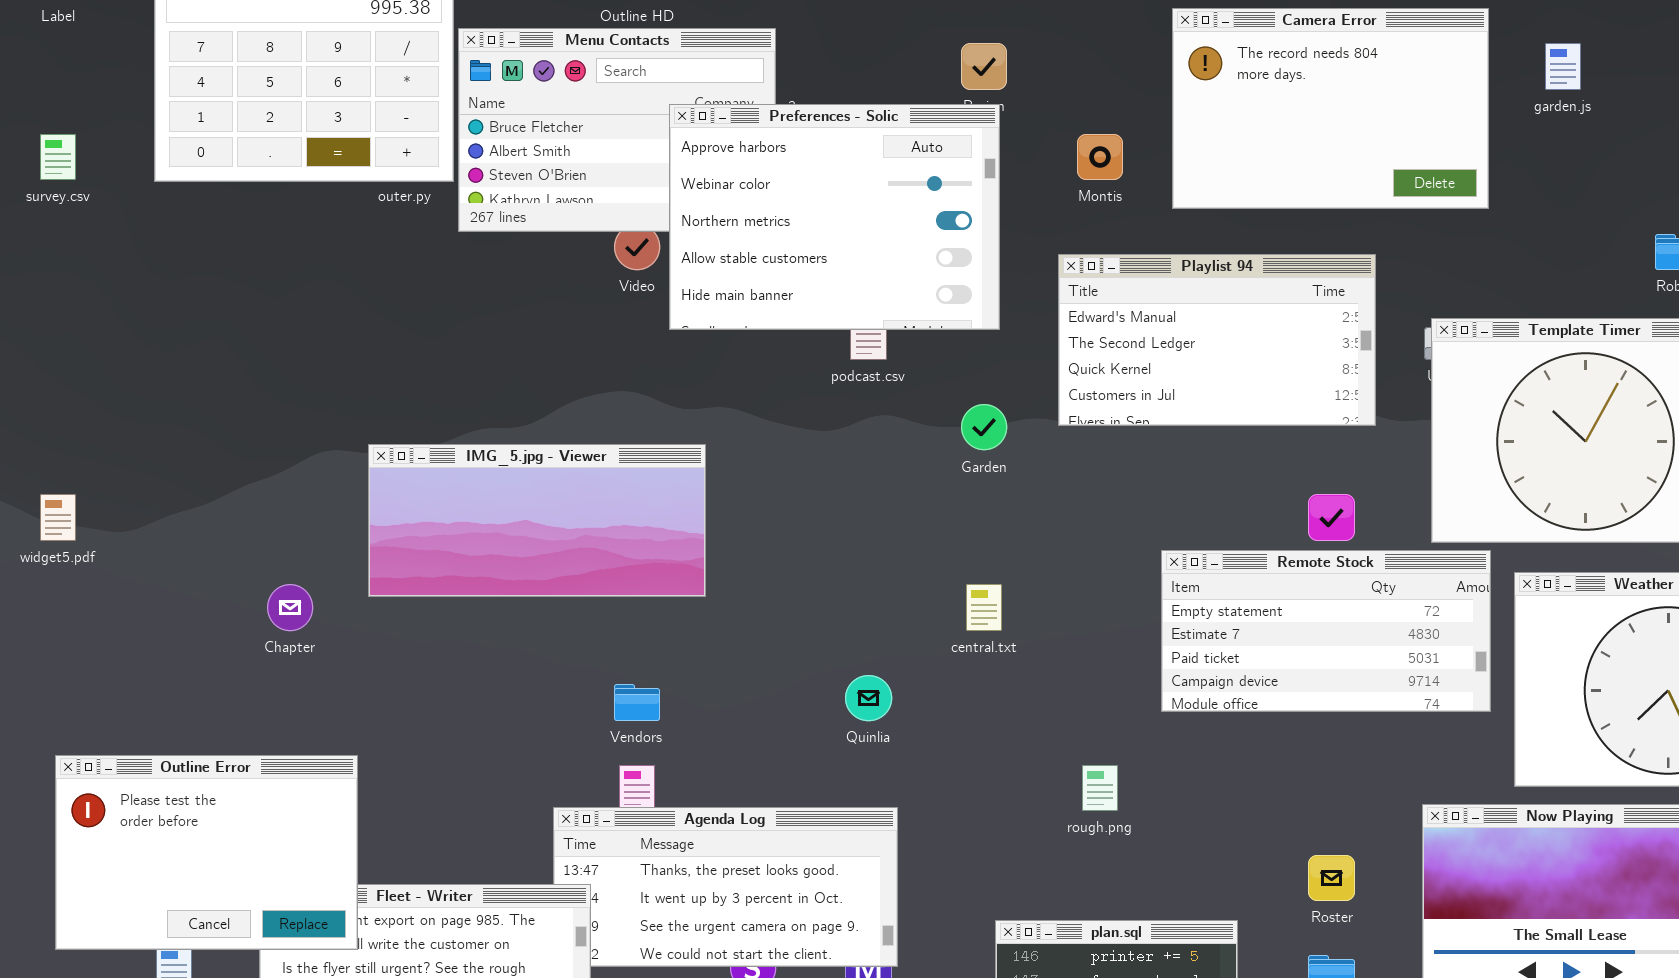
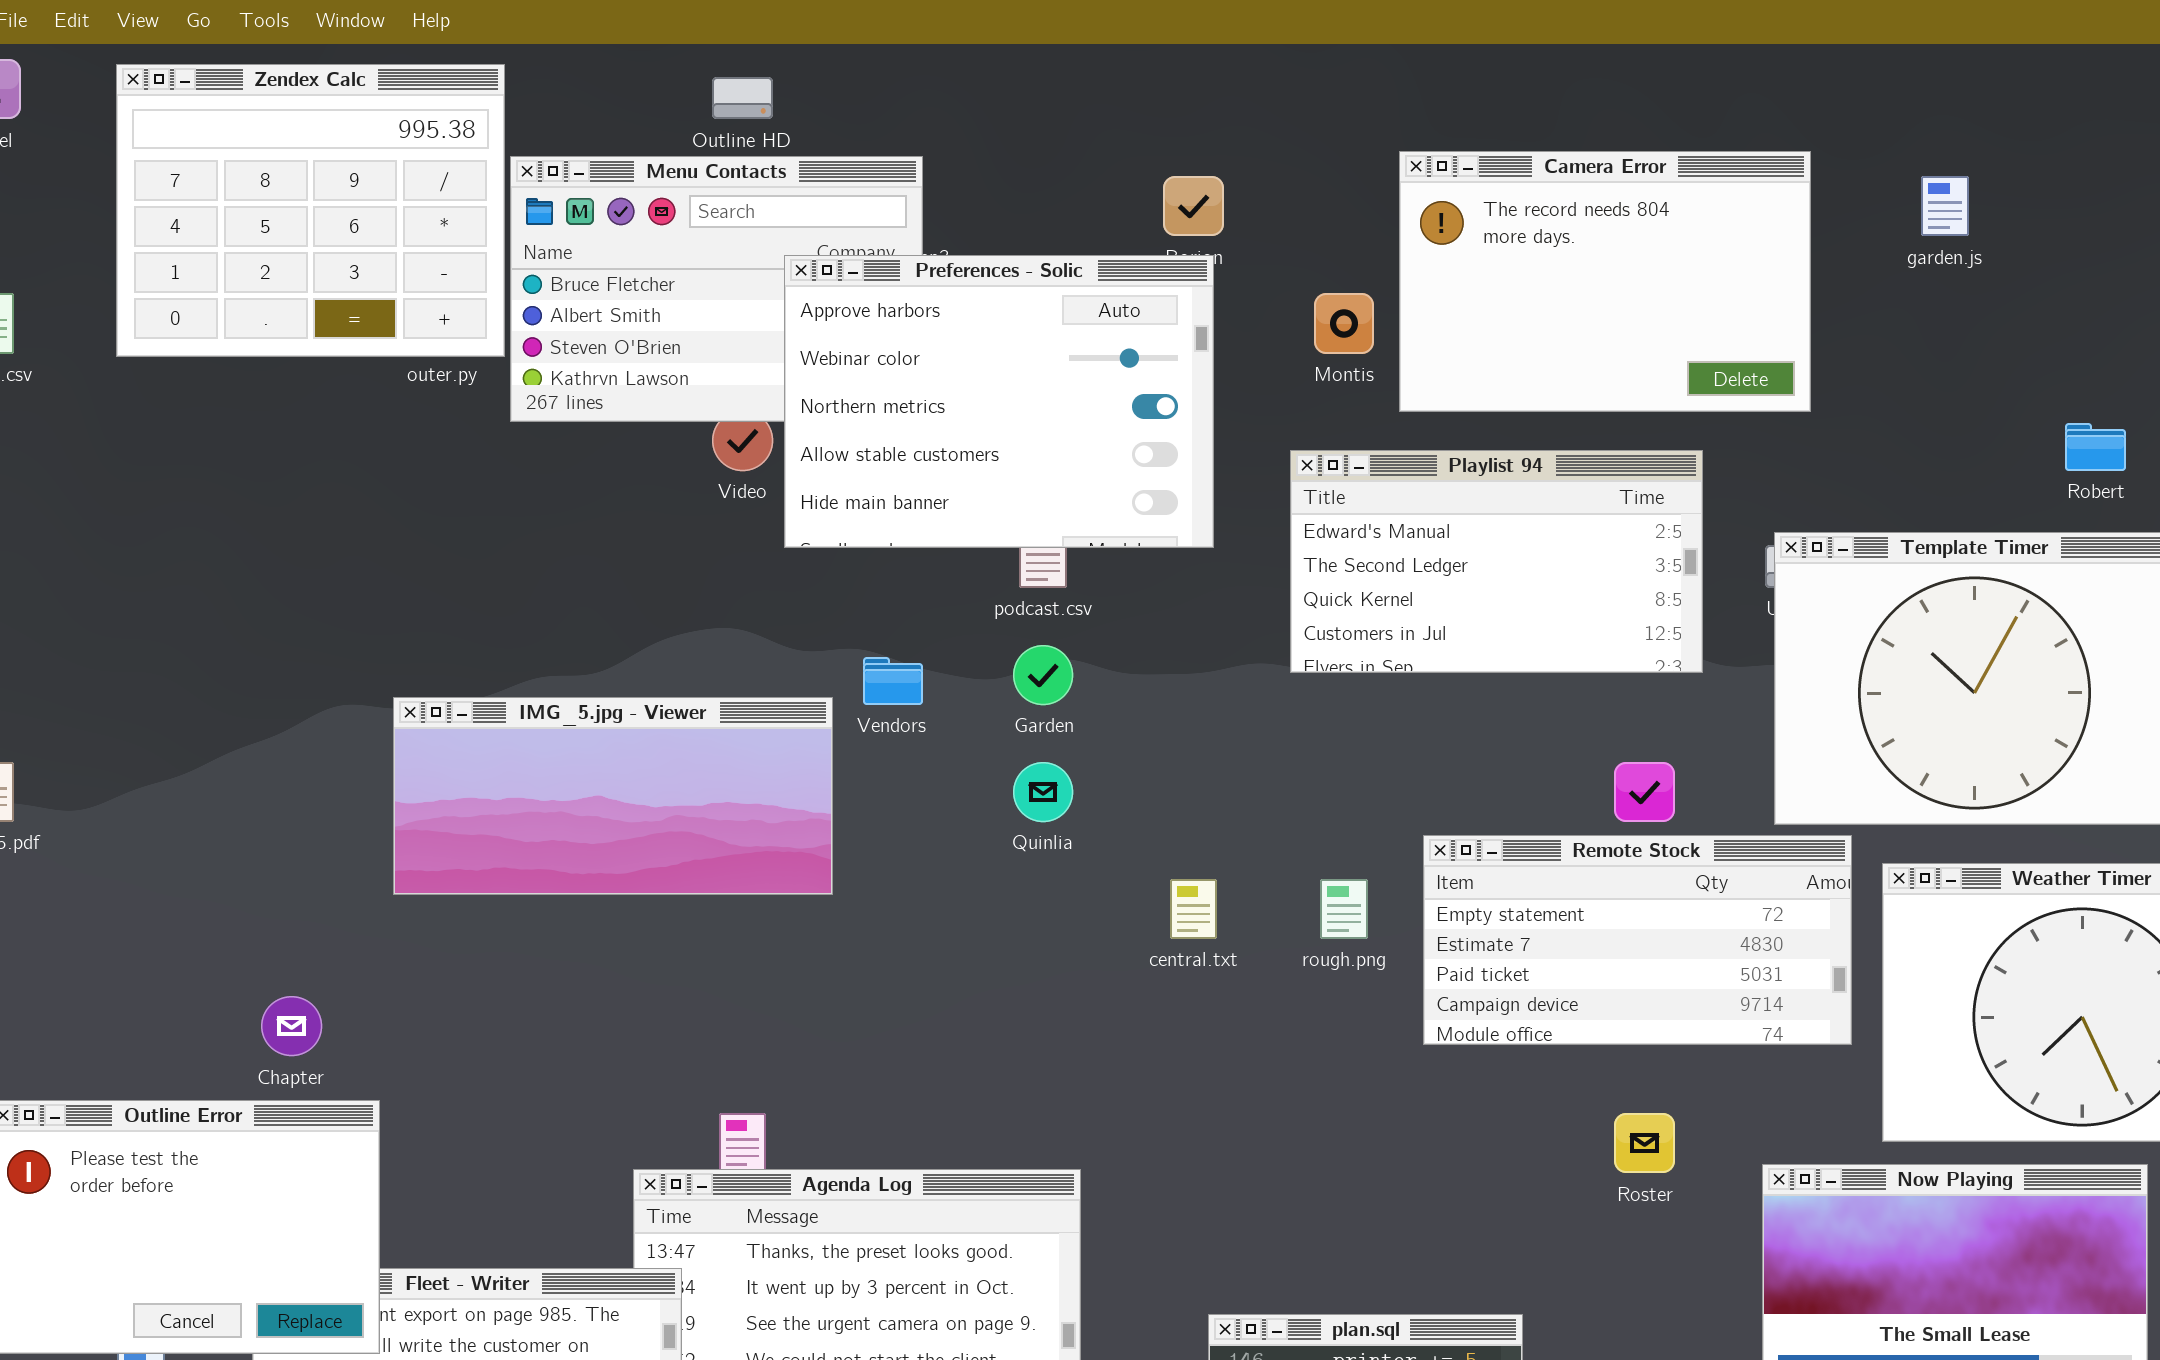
Camera Error: [1172,8,1489,209] -> [1399,151,1811,412], moved
Garden: [961,404,1007,450] -> [1013,645,1073,705], moved
Chapter: [267,584,313,631] -> [261,996,322,1056], moved
Quinlia: [845,675,892,721] -> [1013,762,1073,822], moved
Vendors: [614,684,660,721] -> [863,657,923,705], moved
rough.png: [1082,765,1118,811] -> [1320,879,1368,939], moved
Roster: [1308,855,1355,901] -> [1614,1113,1675,1173], moved

